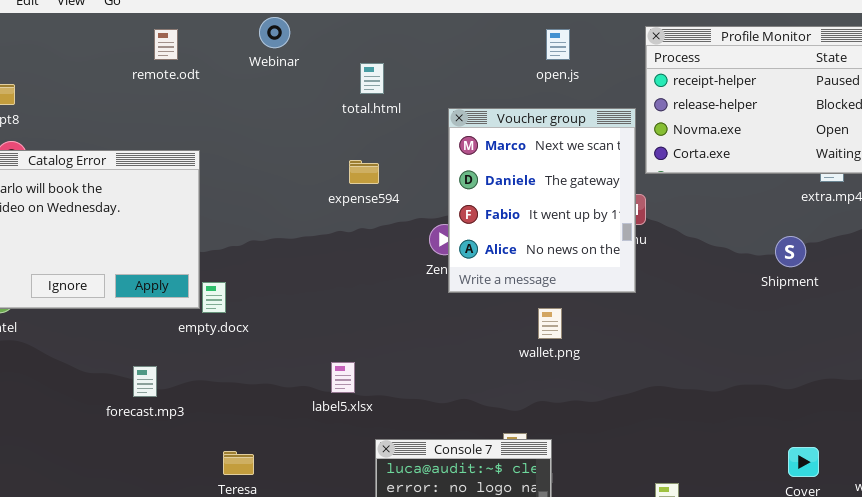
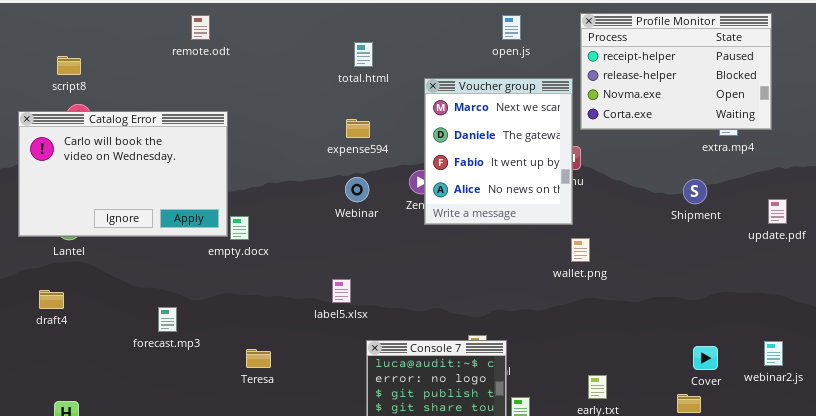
Webinar: [259,17,290,48] -> [345,177,369,202], moved
wallet.png: [538,308,562,339] -> [571,238,590,262], moved
forecast.mp3: [133,366,157,397] -> [158,307,177,332], moved

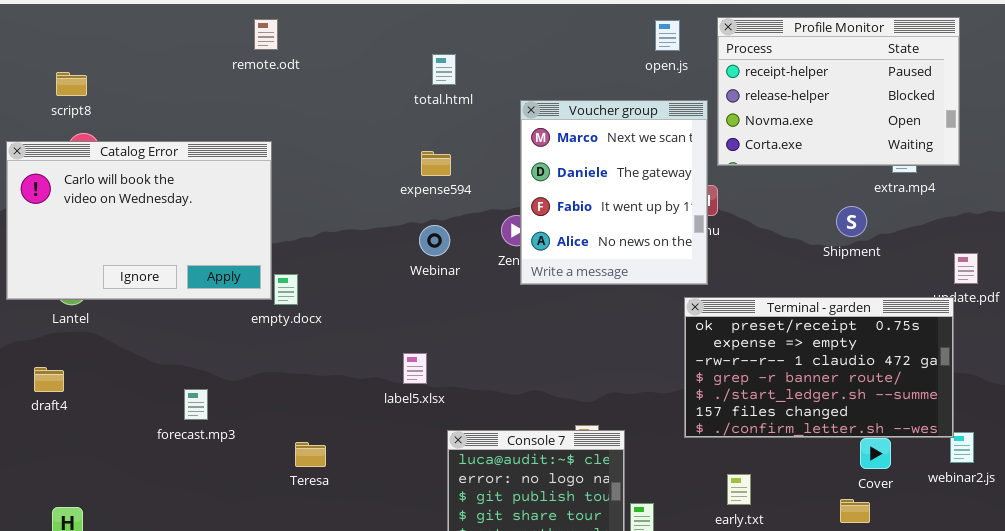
remote.odt: [191,15,210,40] -> [254,19,278,50], moved
open.js: [502,15,521,40] -> [655,20,680,51], moved
Shipment: [683,179,707,204] -> [836,206,867,237], moved
Terminal - garden: none -> [684,297,954,438], opened

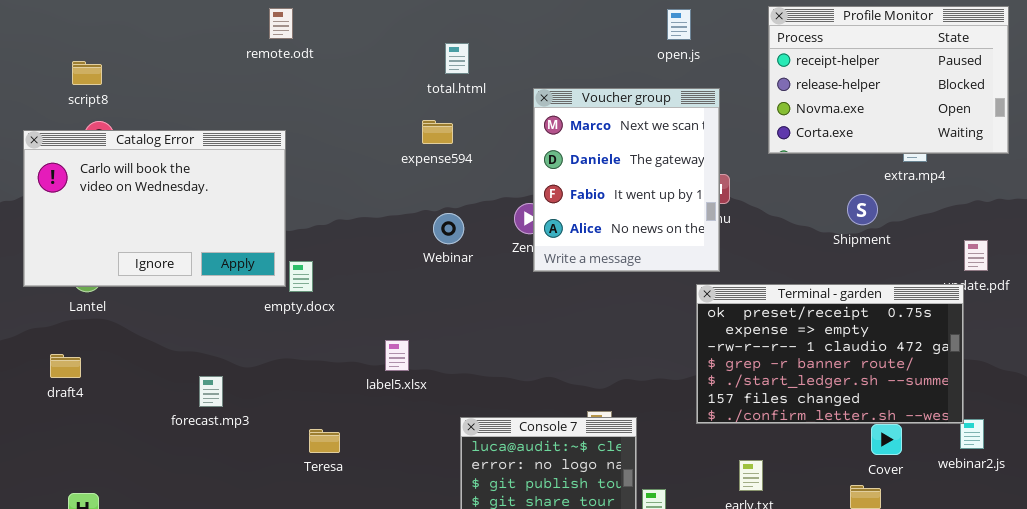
Profile Monitor: [717,17,960,166] -> [768,6,1009,154], moved
expense594: [421,151,451,176] -> [422,120,453,144], moved
label5.xlsx: [403,353,427,384] -> [385,340,409,371], moved

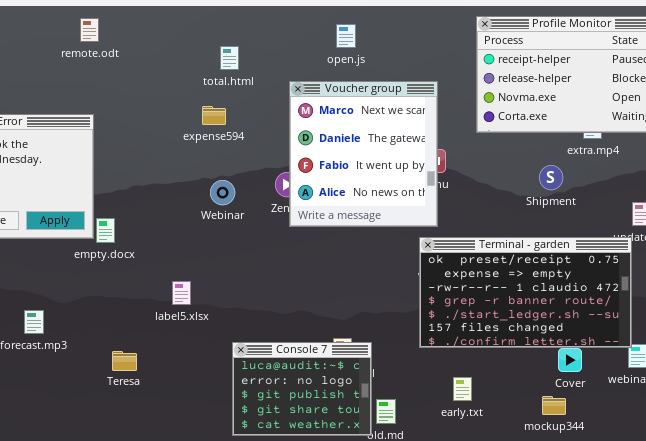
open.js: [667,9,691,40] -> [336,24,356,48], moved

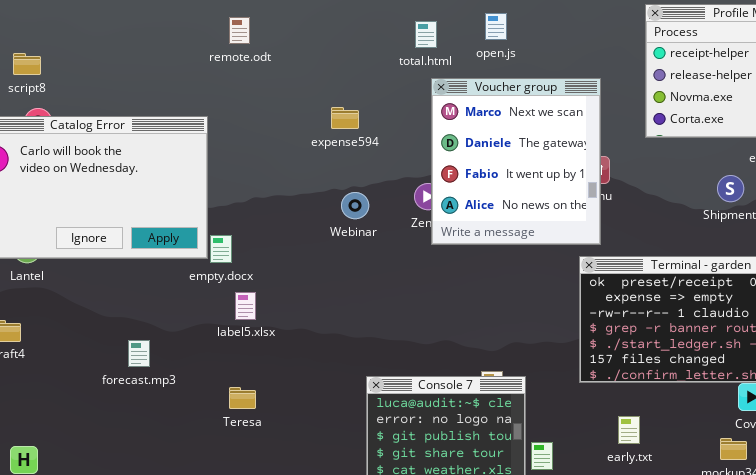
remote.odt: [80,18,99,42] -> [229,17,250,44], moved
total.html: [220,46,239,70] -> [415,21,437,48], moved
label5.xlsx: [172,281,191,305] -> [235,292,256,320], moved

